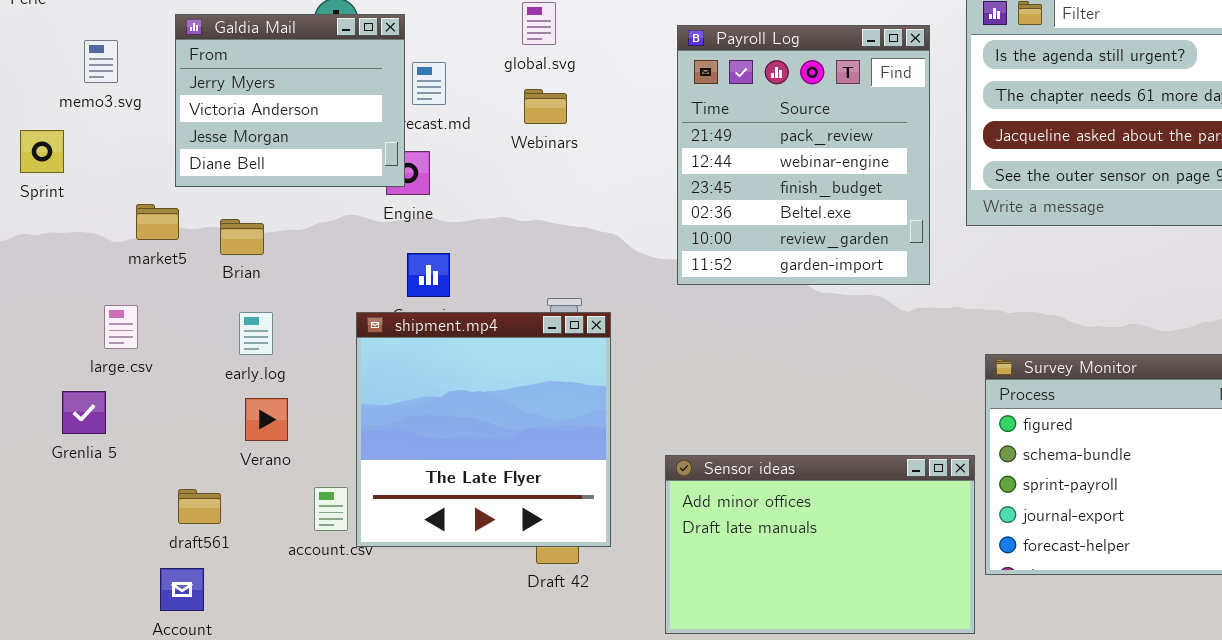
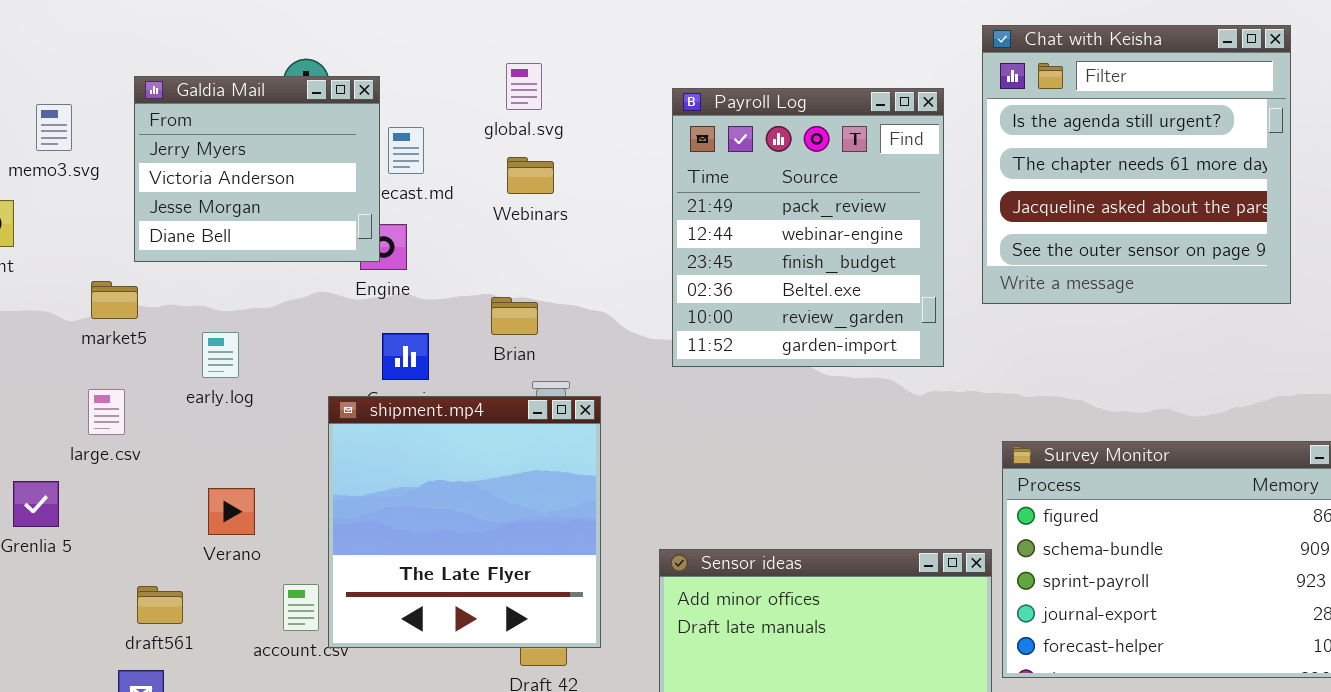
Brian: [220,219,264,255] -> [491,297,538,335], moved
large.csv: [104,305,138,349] -> [88,389,125,435], moved
early.log: [239,312,273,355] -> [202,332,239,378], moved

